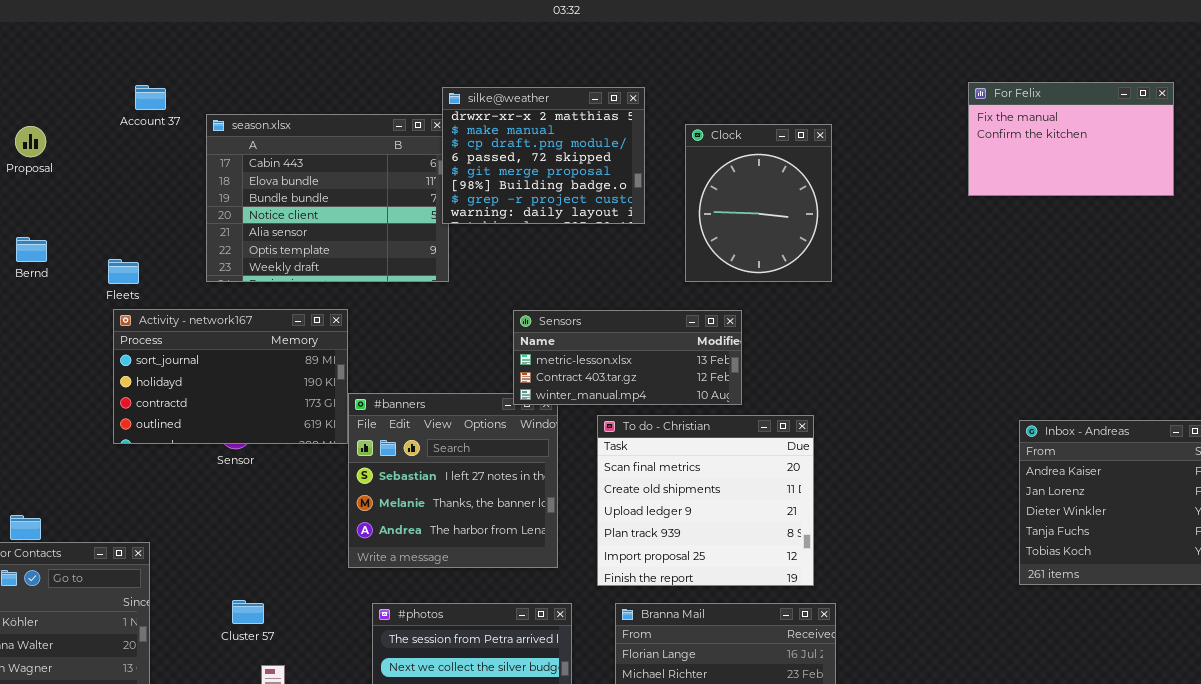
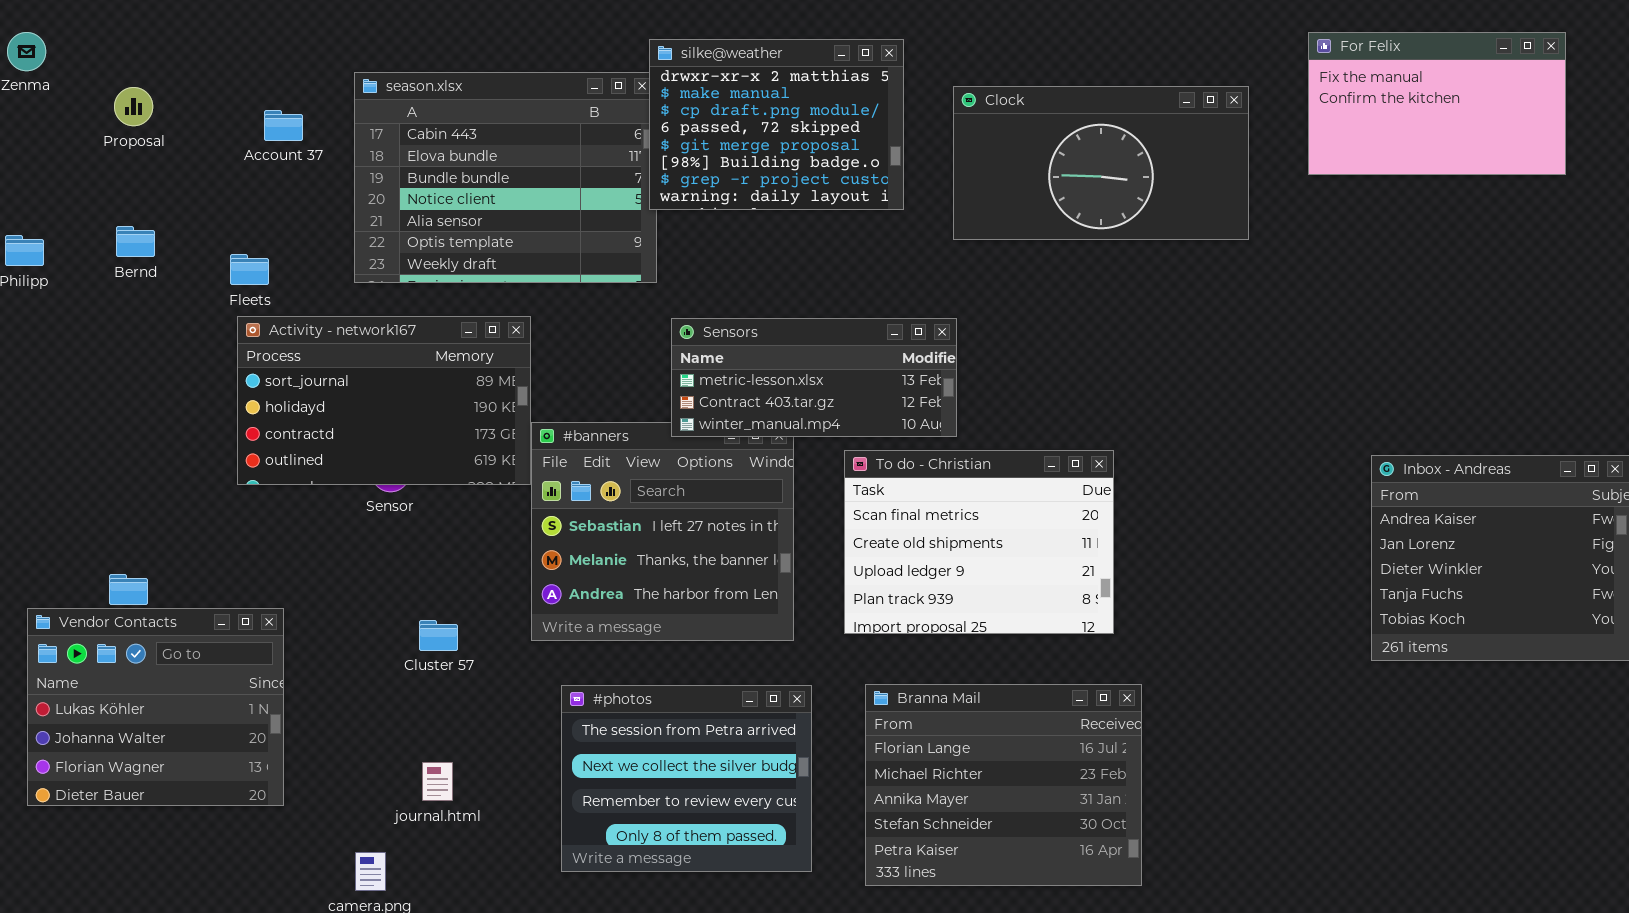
Account 37: [135,85,166,110] -> [264,110,303,141], moved
Clock: [685,124,832,282] -> [953,86,1249,240], resized
Sensors: [513,310,742,405] -> [671,318,957,437], moved
To do - Christian: [597,415,814,586] -> [844,450,1114,634], resized
Cluster 57: [232,600,264,624] -> [419,620,458,651], moved

